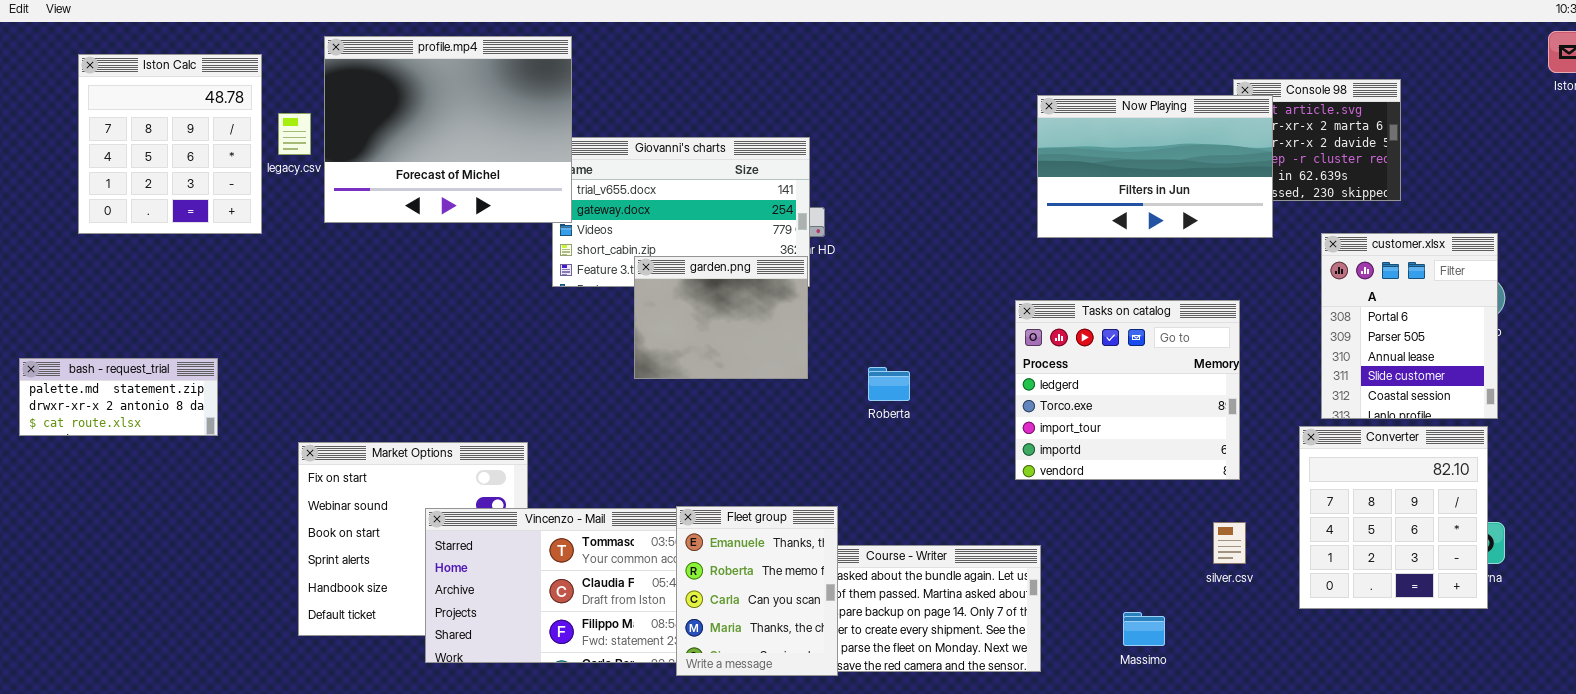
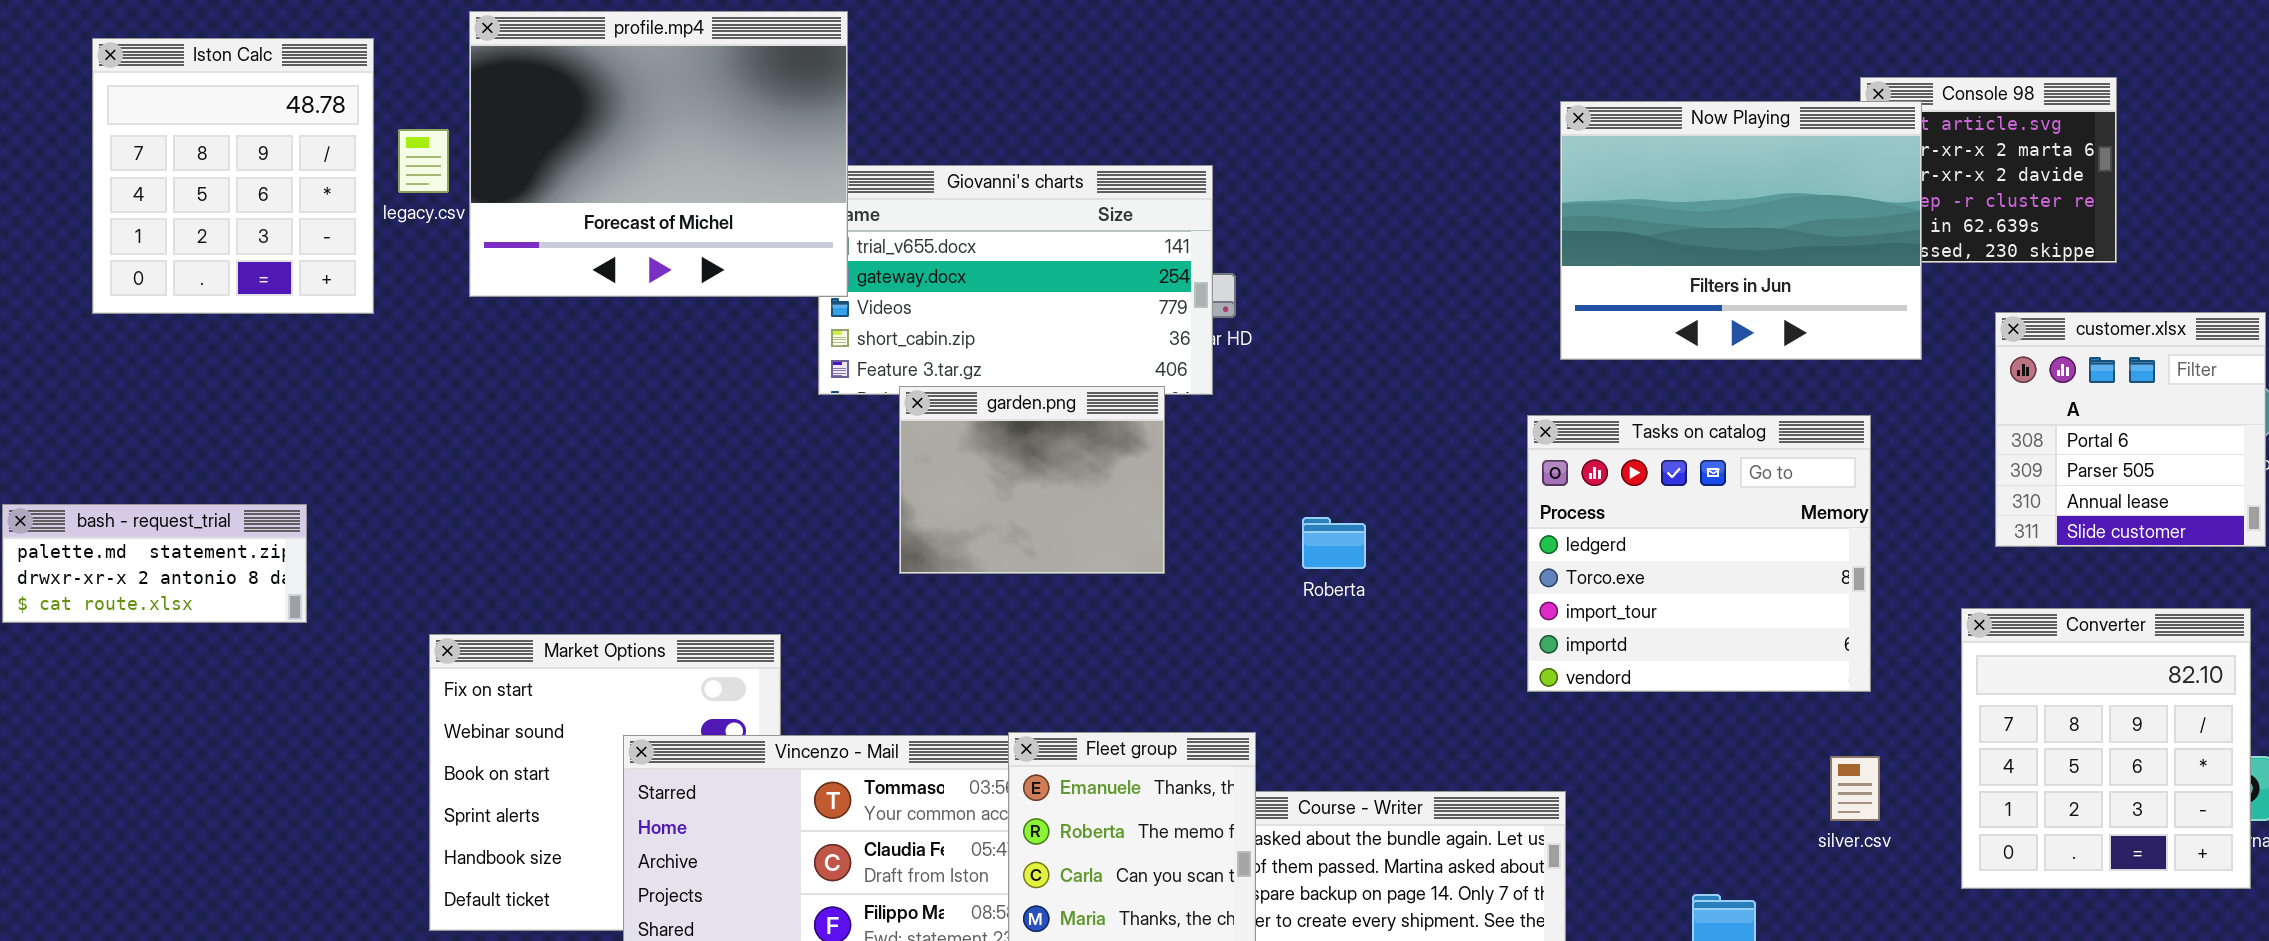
Now Playing: [1037,95,1273,238] -> [1560,101,1922,360], resized
customer.xlsx: [1321,233,1498,419] -> [1995,312,2266,547], resized
garden.png: [634,256,808,379] -> [899,386,1165,574], moved

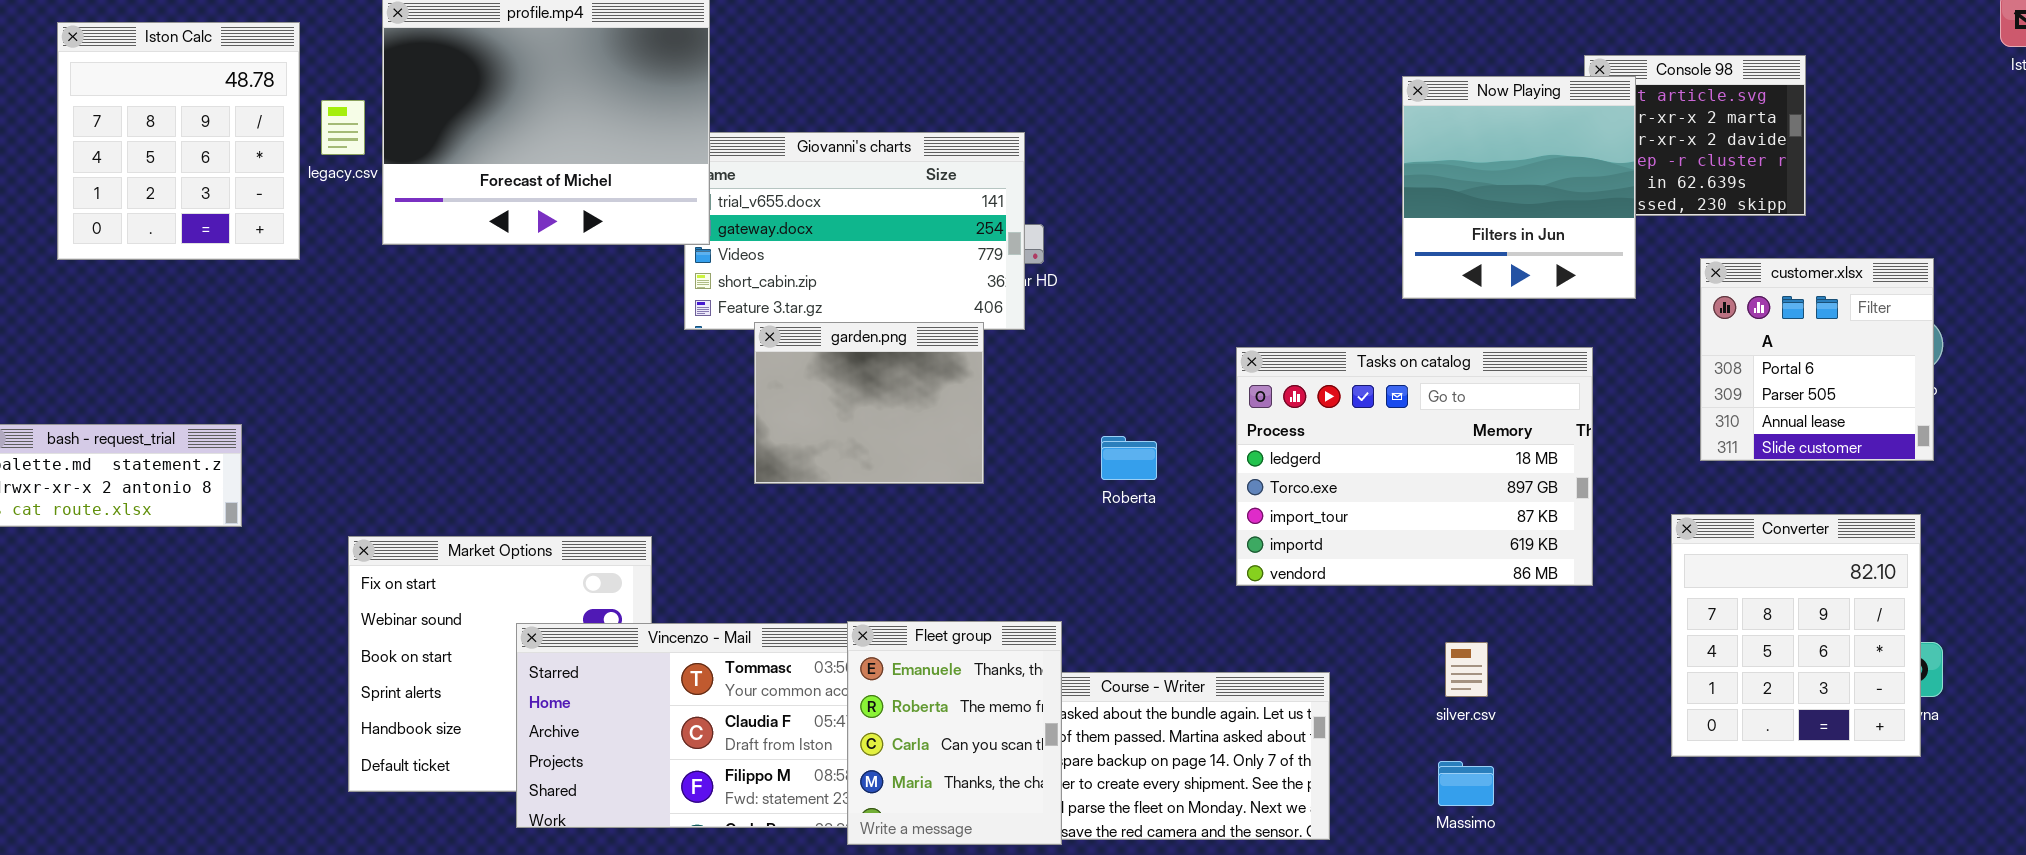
Now Playing: [1560,101,1922,360] -> [1402,76,1636,299], resized
Tasks on catalog: [1527,415,1871,692] -> [1236,347,1593,586], resized
silver.csv: [1830,756,1880,821] -> [1445,642,1488,697], moved

